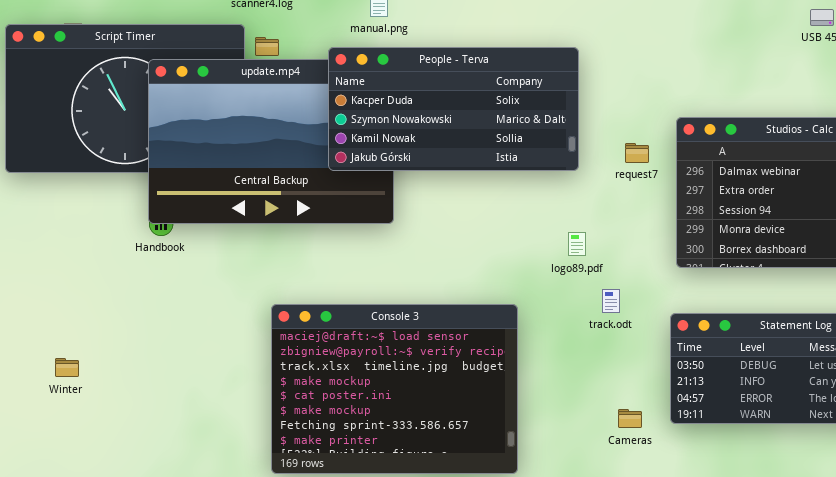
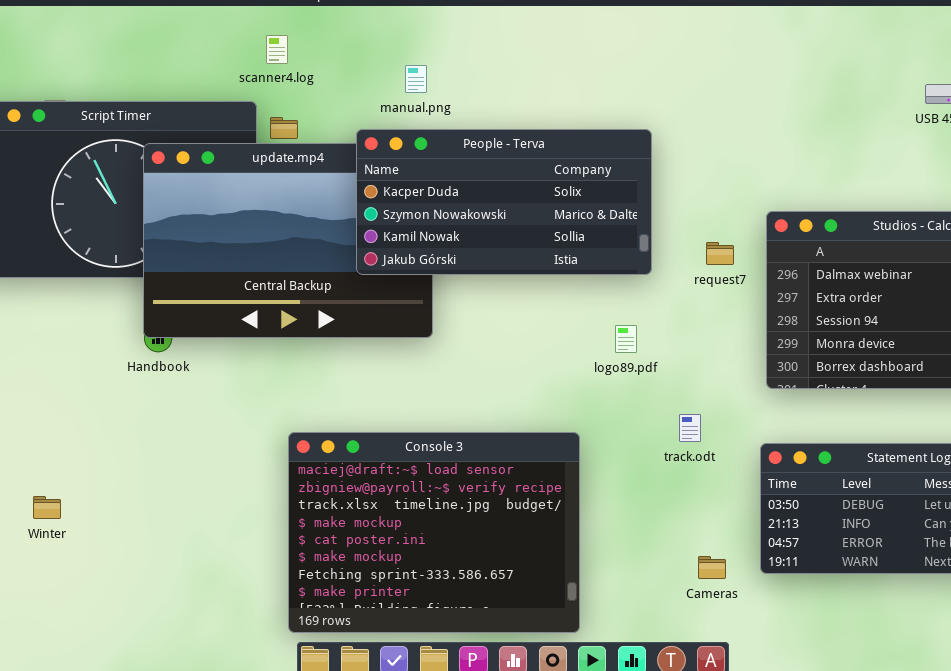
logo89.pdf: [568,232,586,256] -> [615,325,637,353], moved

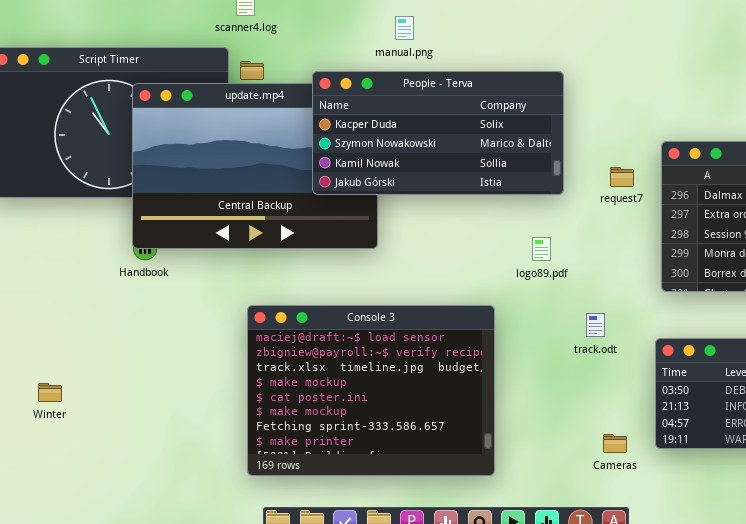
manual.png: [405,65,427,93] -> [395,16,414,40], moved
Console 3: [288,432,580,633] -> [247,305,495,476], moved

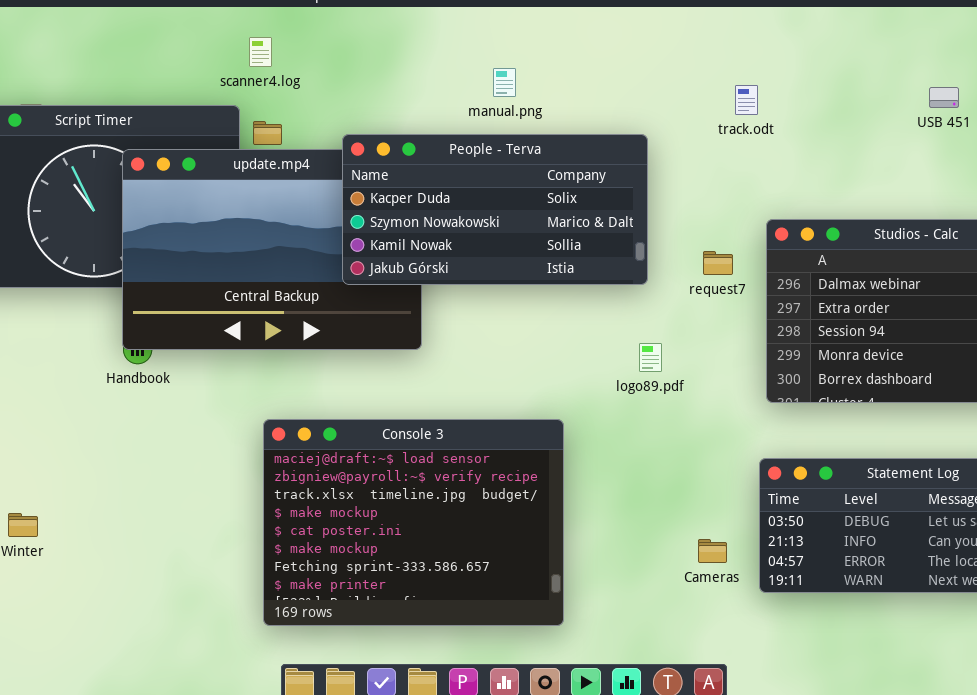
manual.png: [395,16,414,40] -> [493,68,516,97], moved
logo89.pdf: [532,237,551,261] -> [639,343,662,372], moved
track.odt: [586,313,605,337] -> [735,85,758,115], moved
Cameras: [603,434,627,453] -> [698,539,727,563], moved

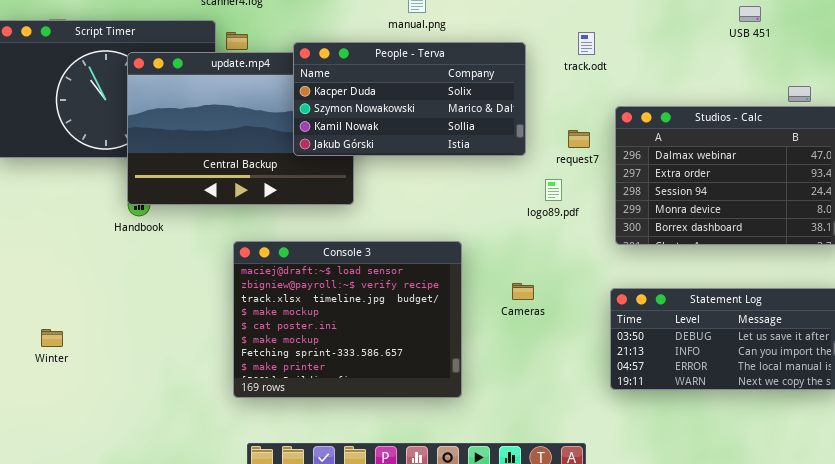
track.odt: [735,85,758,115] -> [578,32,595,55], moved
logo89.pdf: [639,343,662,372] -> [545,179,562,201], moved
Console 3: [263,419,564,626] -> [233,241,462,398], moved
Cameras: [698,539,727,563] -> [512,283,534,300], moved

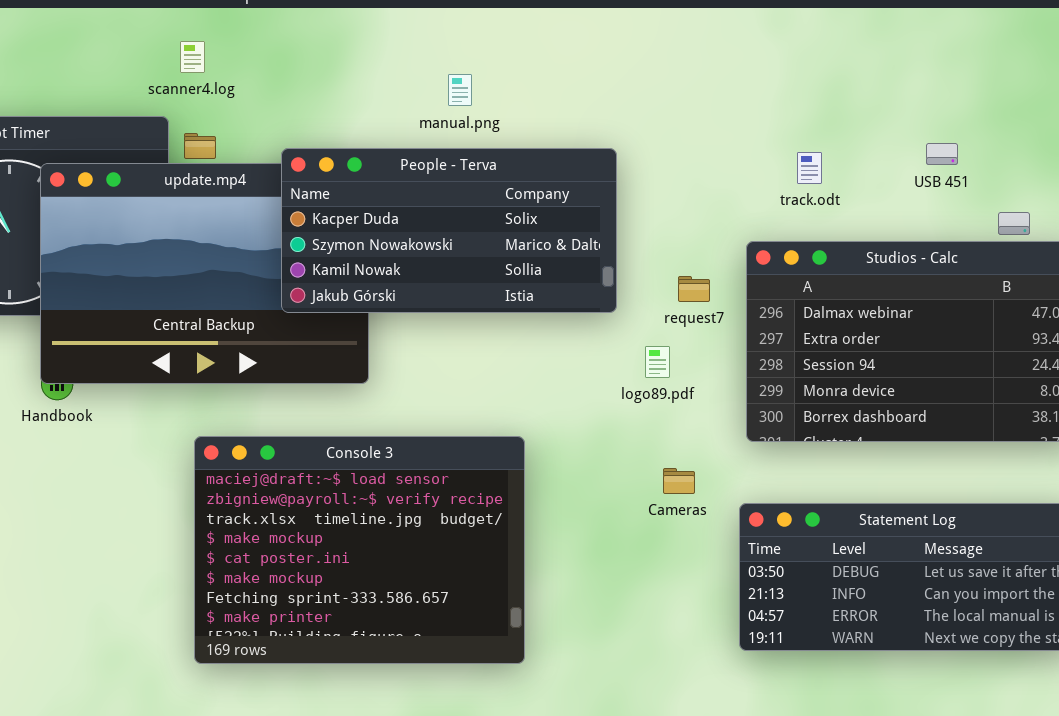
USB 451: [739,6,761,22] -> [926,143,958,165], moved
track.odt: [578,32,595,55] -> [797,152,822,184], moved
Cameras: [512,283,534,300] -> [663,468,695,494], moved

